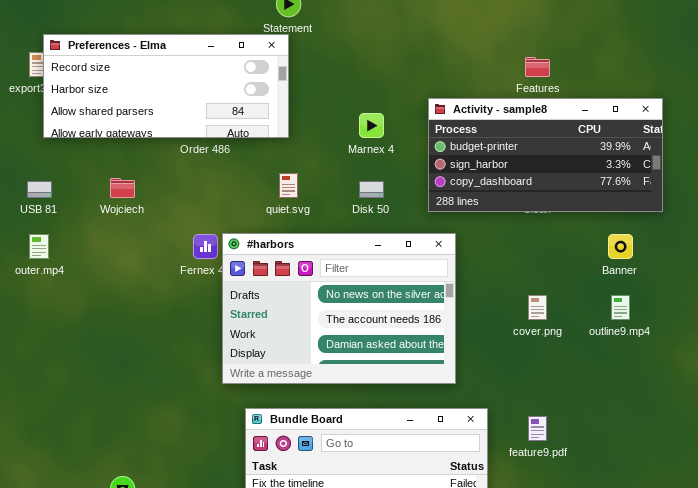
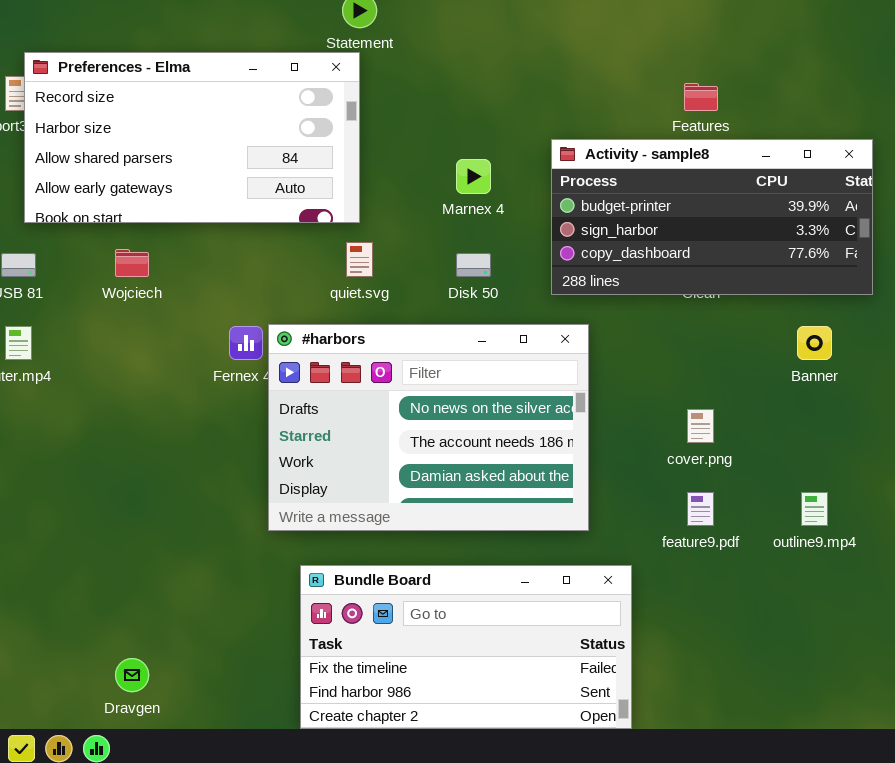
Preferences - Elma: [43,34,289,138] -> [24,52,360,223], resized
outline9.mp4: [611,295,630,320] -> [801,492,828,526], moved
feature9.pdf: [528,416,547,441] -> [687,492,714,526], moved

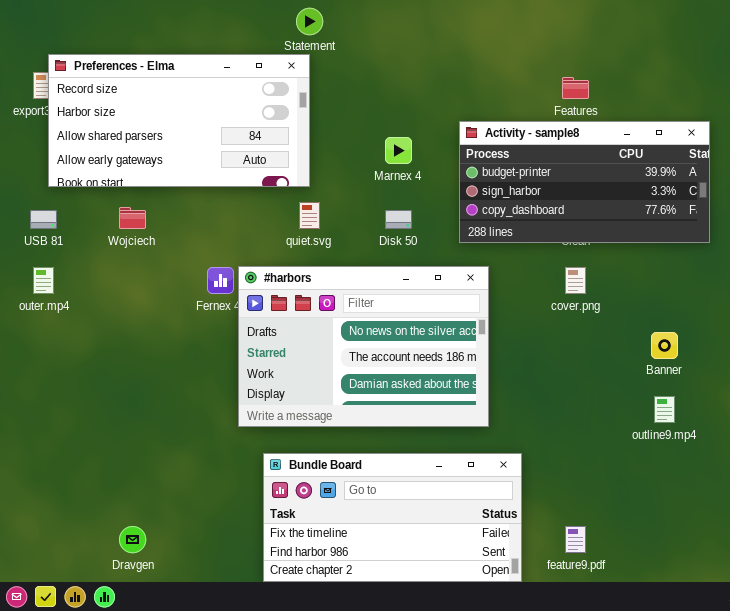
Banner: [797,326,832,360] -> [651,332,678,359], moved
cover.png: [687,409,714,443] -> [565,267,586,294], moved
feature9.pdf: [687,492,714,526] -> [565,526,586,553], moved

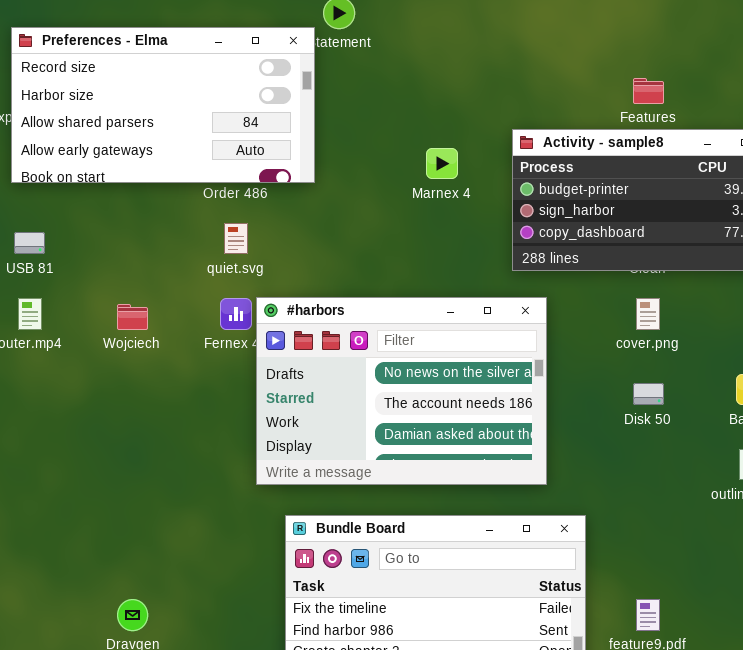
Preferences - Elma: [48,54,310,187] -> [11,27,315,183], moved
quiet.svg: [299,202,320,229] -> [224,223,248,254], moved
Wojciech: [119,207,146,229] -> [117,304,148,330], moved
Disk 50: [385,210,412,229] -> [633,383,664,405], moved

